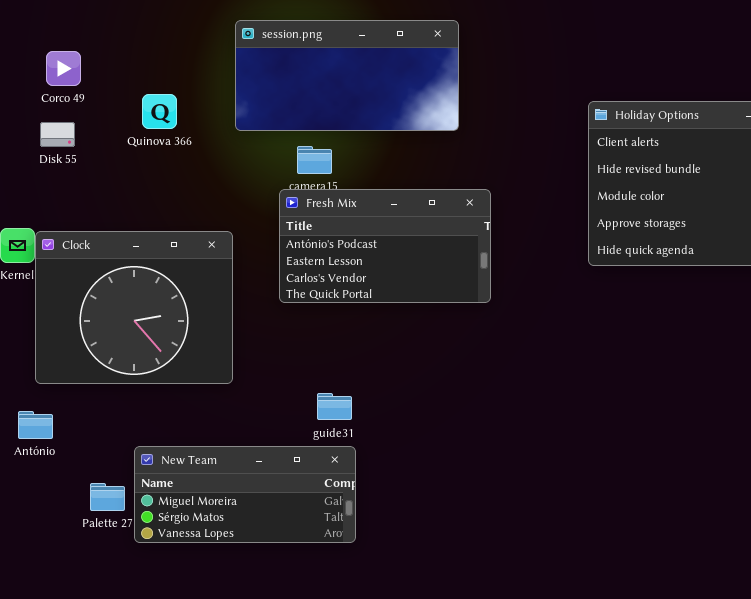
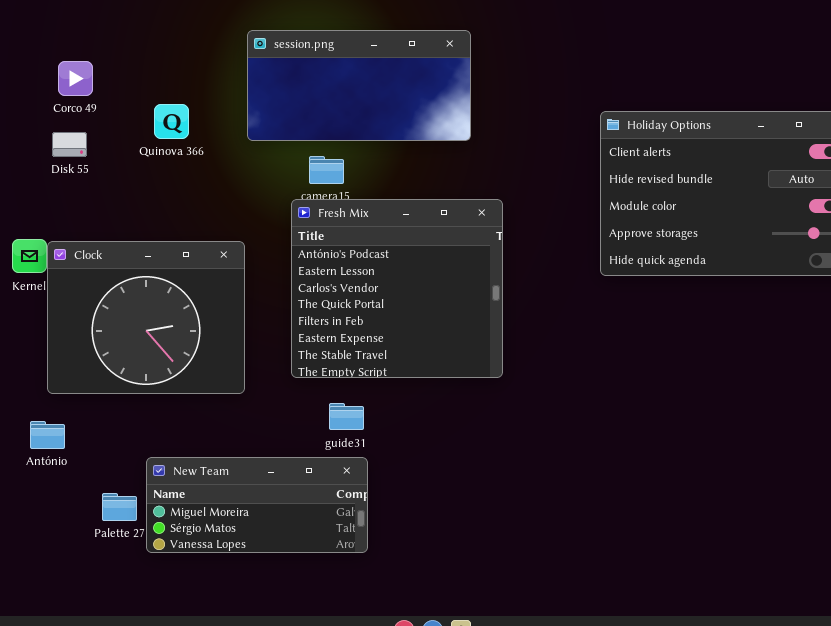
Fresh Mix: [279,189,491,303] -> [291,199,503,378], resized

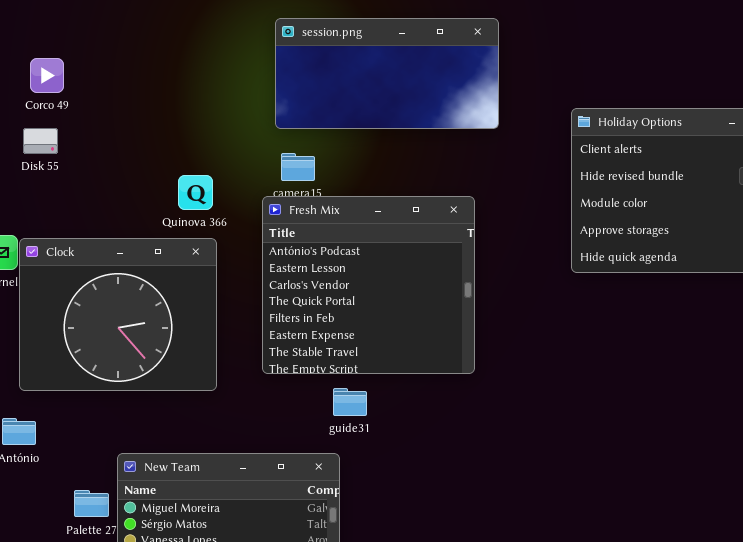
session.png: [247,30,471,141] -> [275,18,499,129], moved
Quinova 366: [154,104,189,139] -> [178,175,213,210], moved
guide31: [329,403,364,430] -> [333,388,367,416], moved

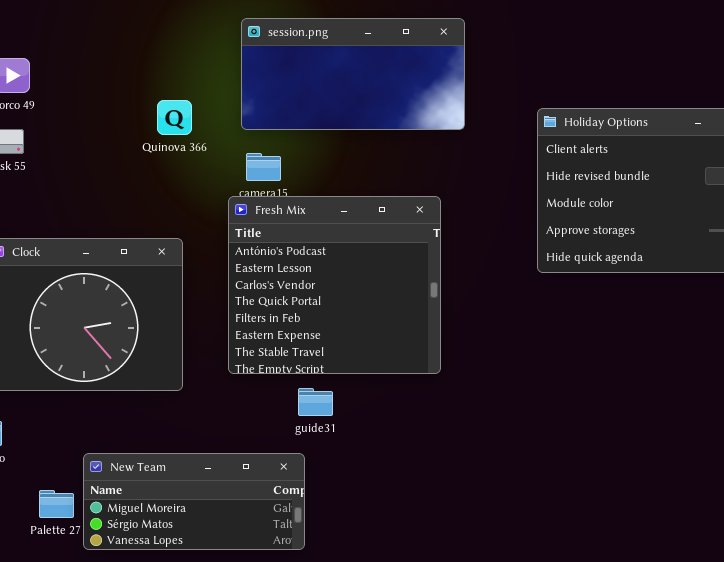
Quinova 366: [178,175,213,210] -> [157,100,192,135], moved

